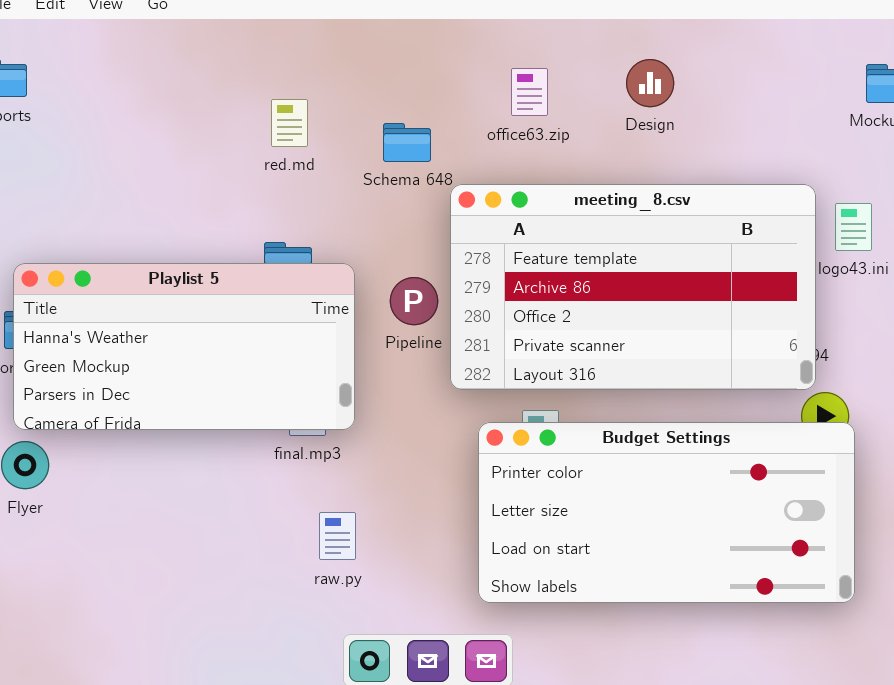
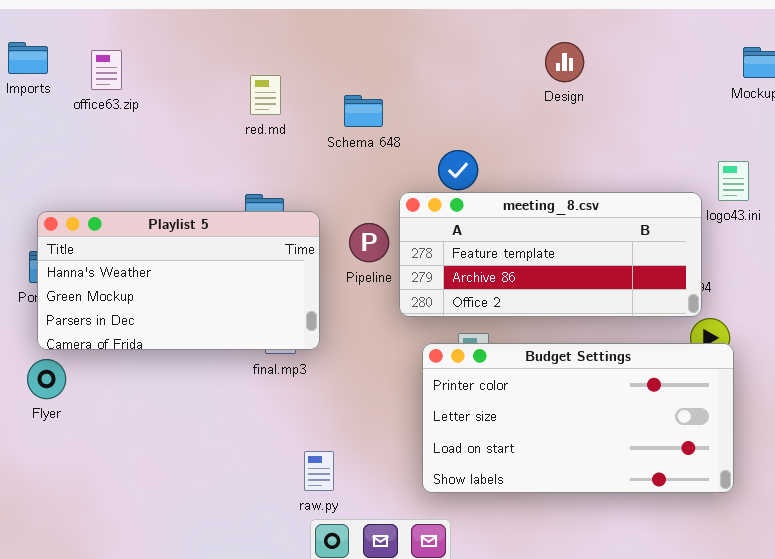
office63.zip: [511,68,548,116] -> [91,50,122,90], moved
meeting_8.csv: [450,184,816,390] -> [399,192,702,317], resized
raw.py: [319,512,356,560] -> [304,451,334,491], moved

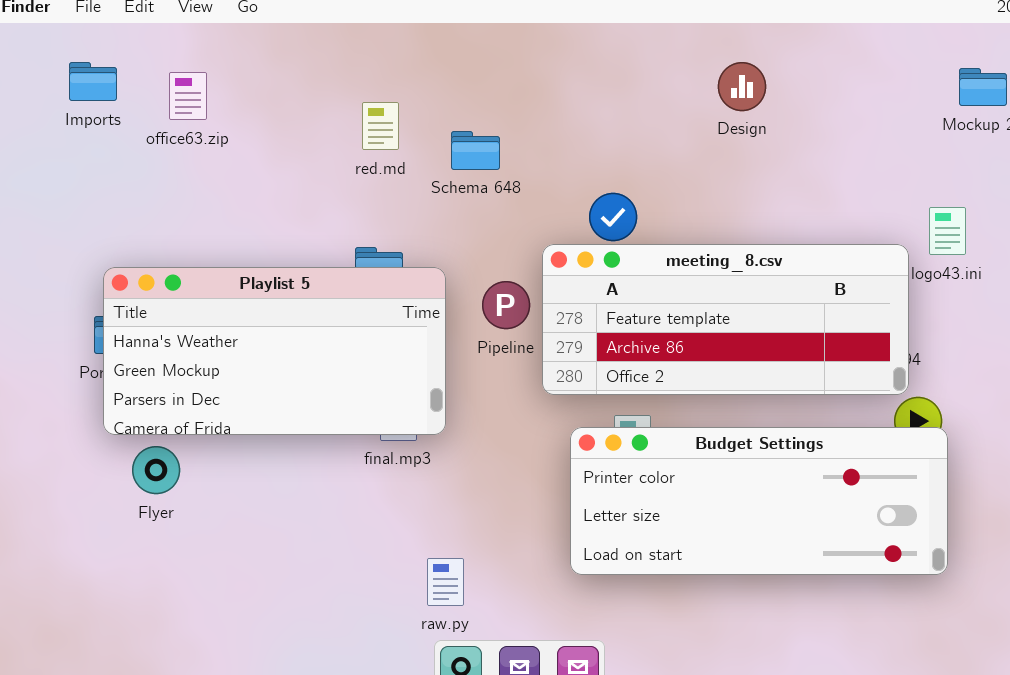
Schema 648: [344,95,383,127] -> [451,131,500,170], moved
Budget Settings: [422,343,734,493] -> [570,427,948,575], resized
Flyer: [27,359,66,399] -> [132,446,180,494], moved

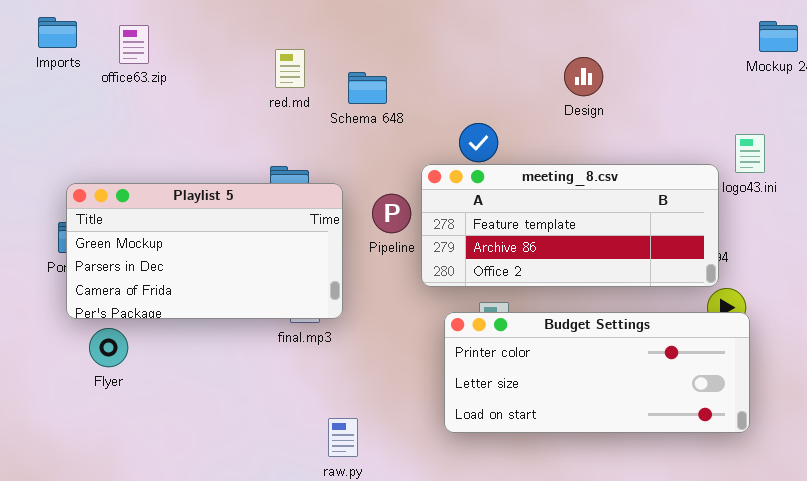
Design: [718,62,766,111] -> [564,57,603,96], moved
Playlist 5: [103,267,446,435] -> [66,183,343,319], scrolled down 1 row

